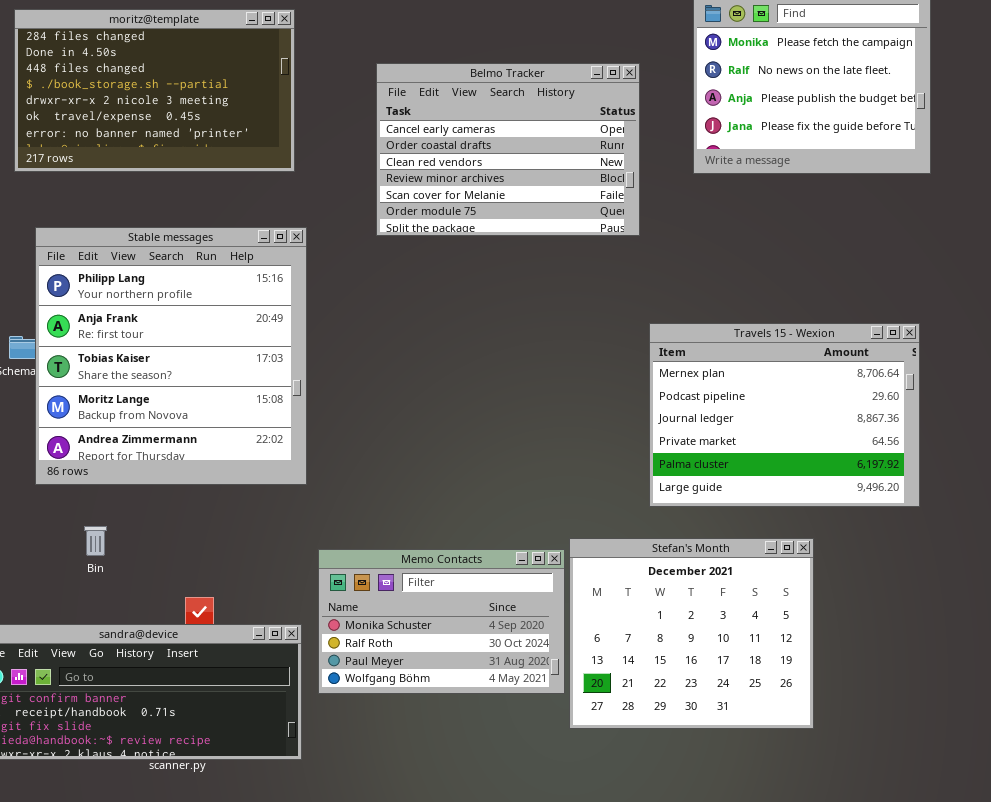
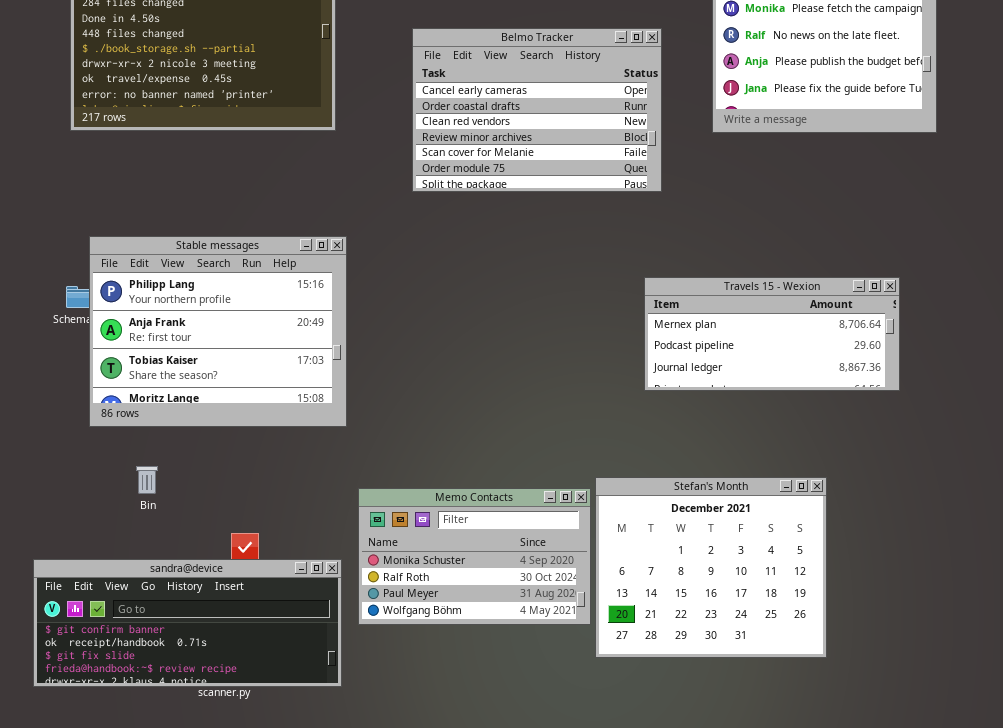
Stable messages: [35,227,307,485] -> [89,236,347,427], resized
Travels 15 - Wexion: [649,323,920,507] -> [644,277,900,391], moved, resized

